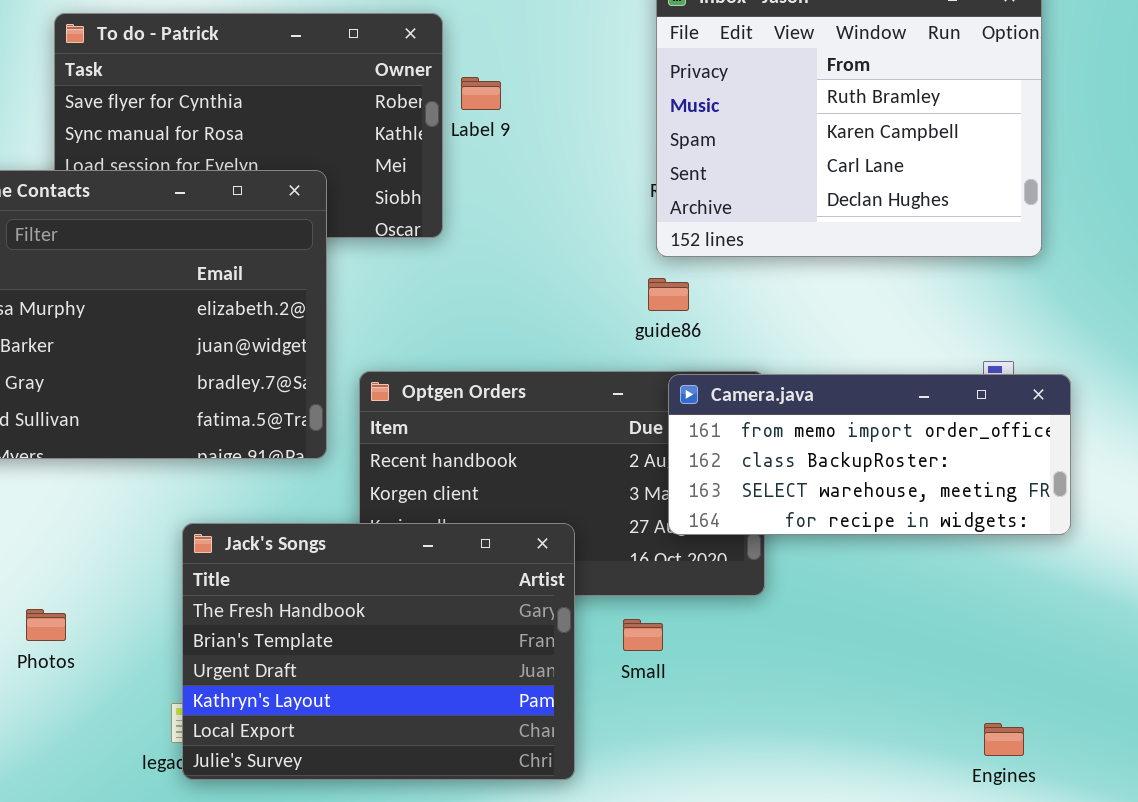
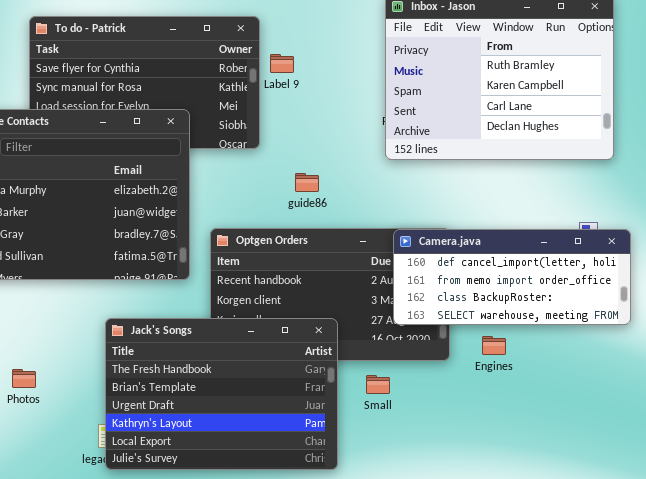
guide86: [648,278,689,311] -> [295,173,319,192], moved
Camera.java: [668,374,1071,535] -> [393,229,631,325], scrolled up 1 row
Engines: [984,723,1024,756] -> [482,336,506,355], moved

